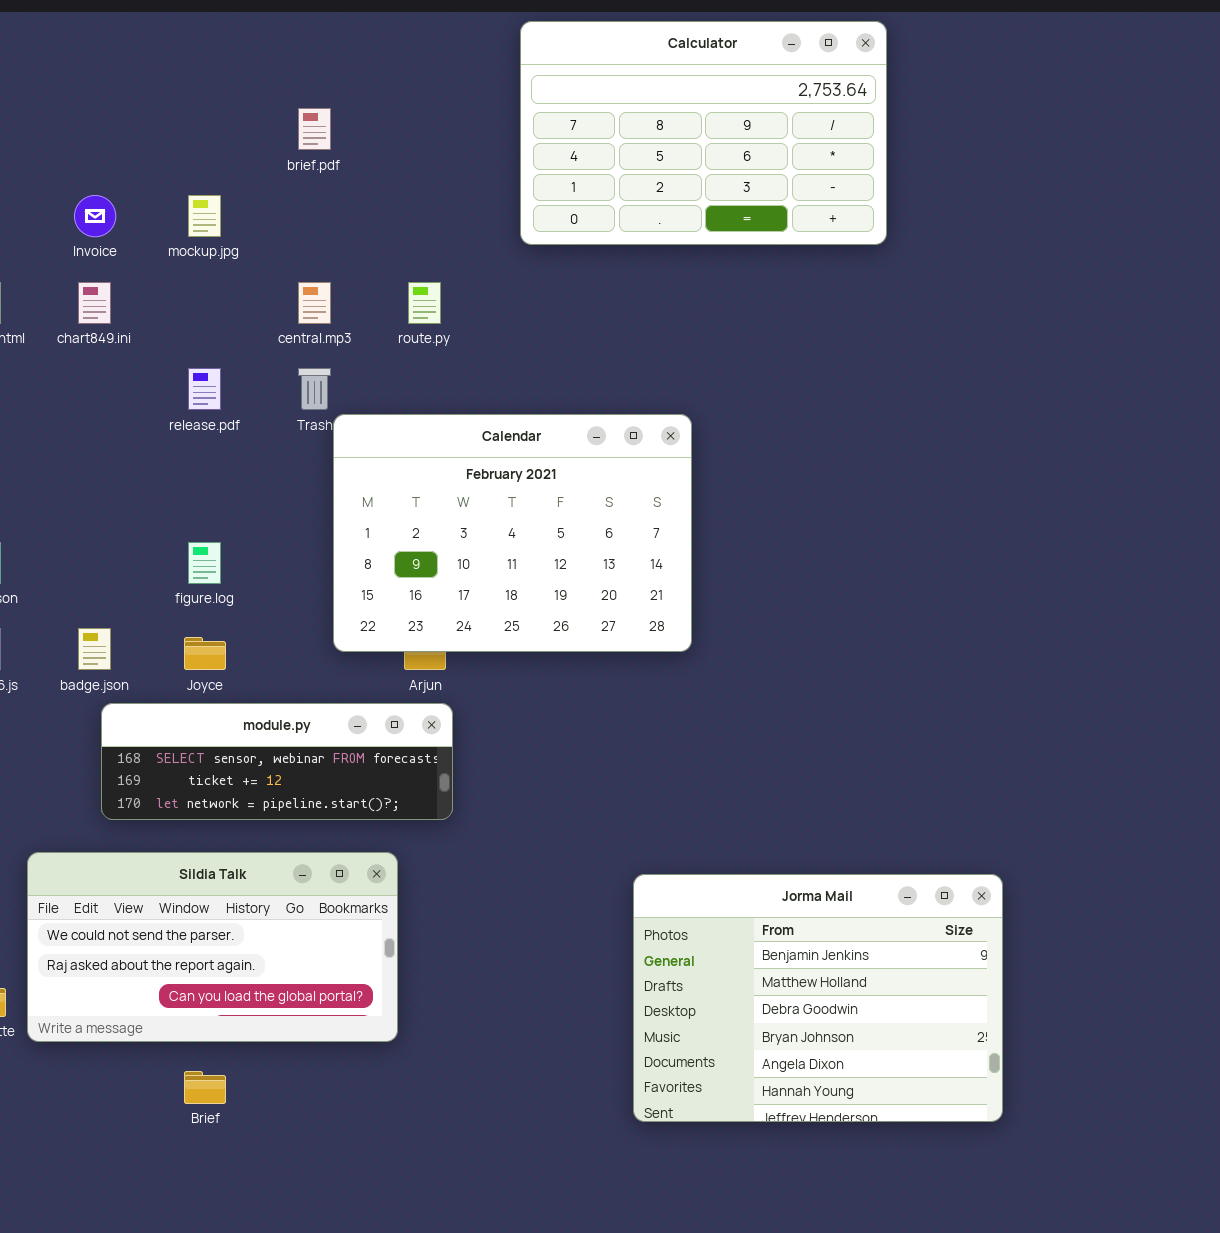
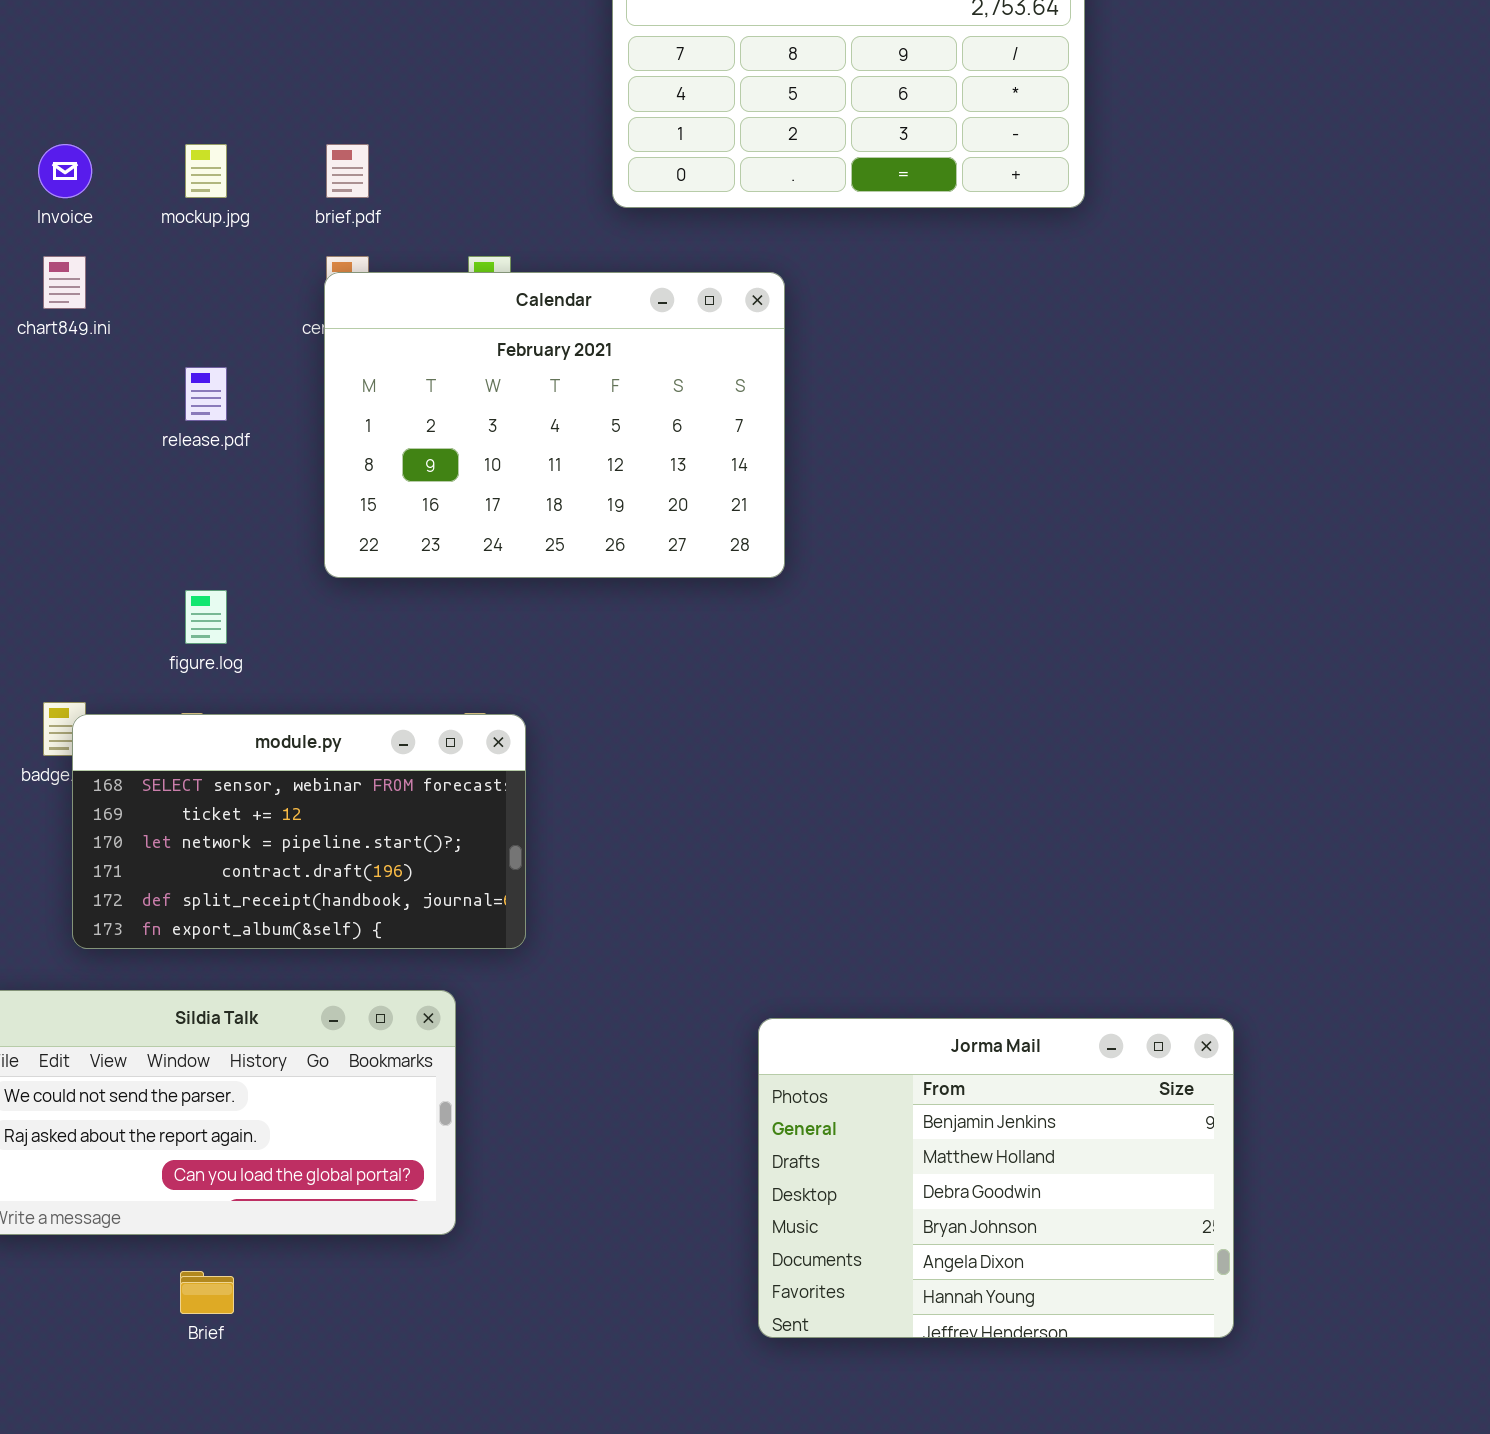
brief.pdf: [298,108,331,150] -> [326,144,369,198], moved
Calendar: [333,414,692,652] -> [324,272,785,578], moved
module.py: [101,703,453,820] -> [72,714,526,949], resized

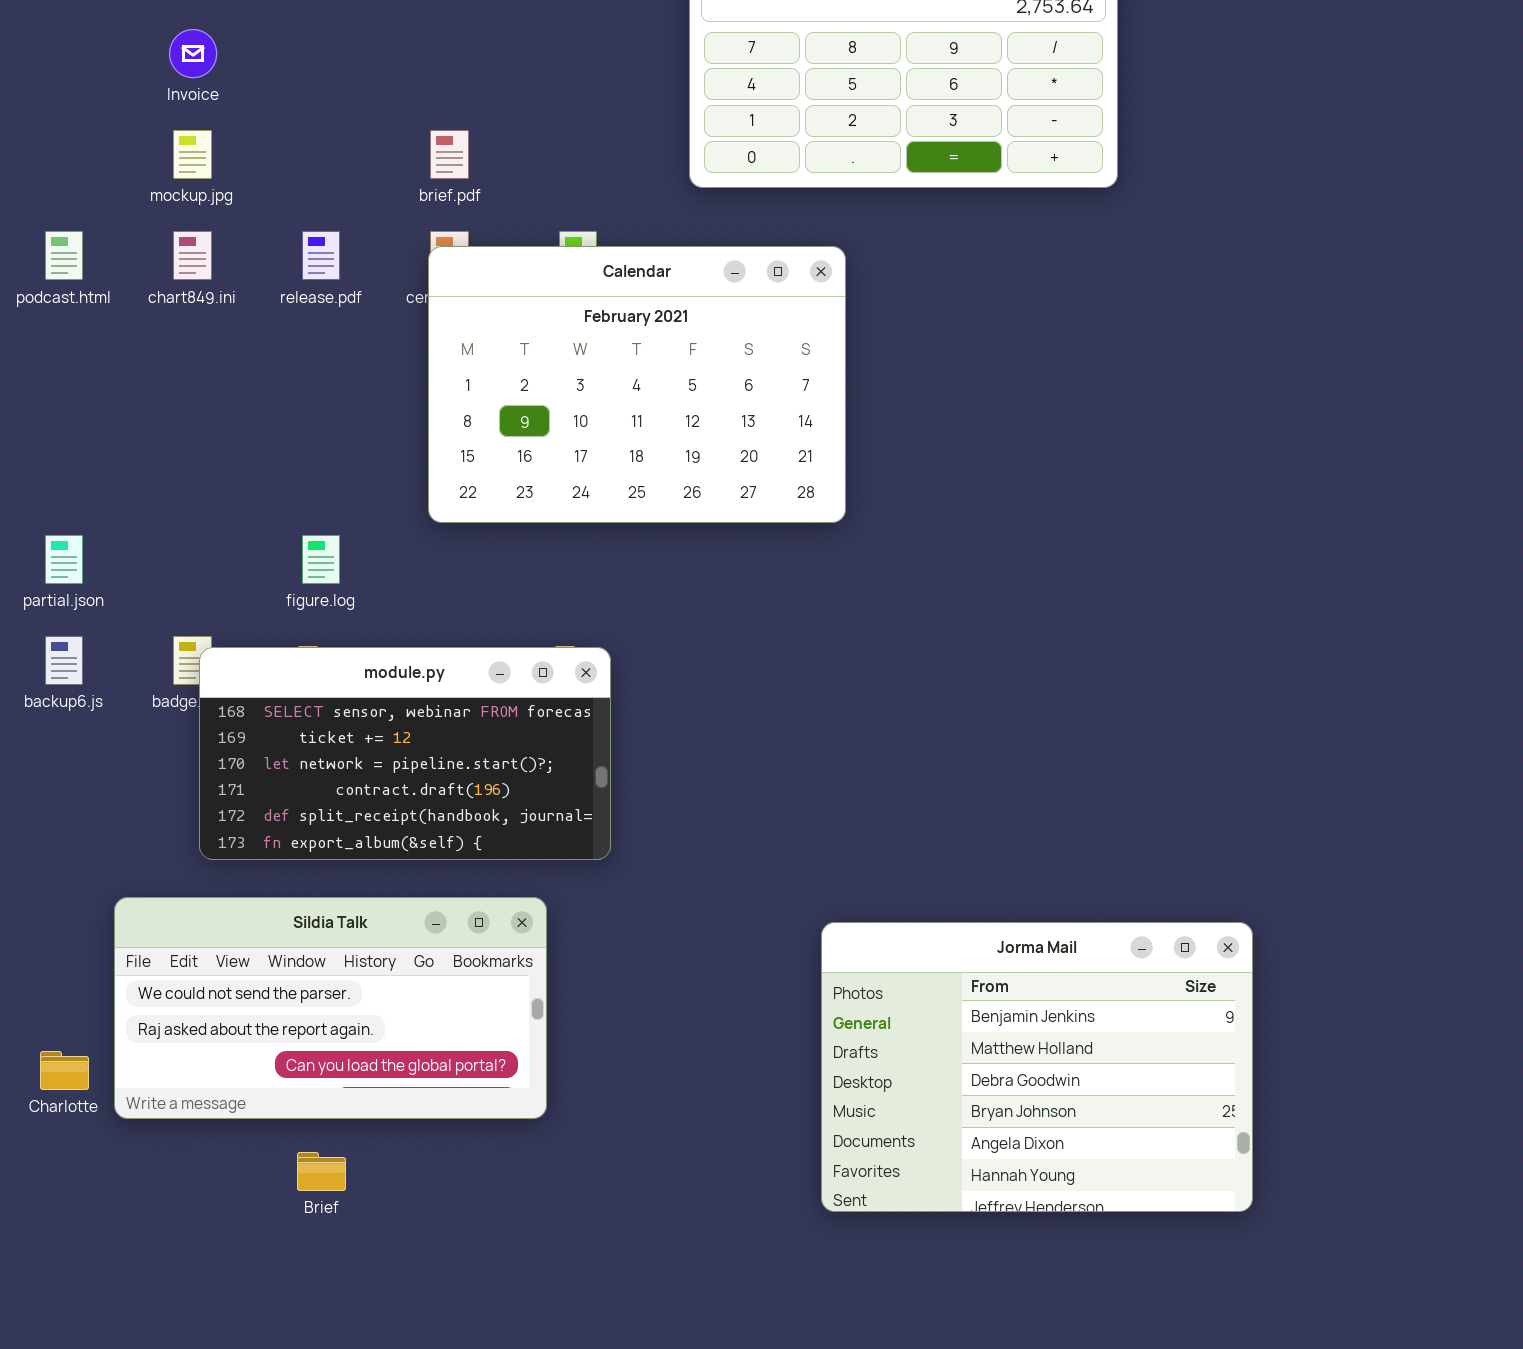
Invoice: [38,144,92,198] -> [169,29,217,78], moved
mockup.jpg: [185,144,227,198] -> [173,130,212,179], moved
release.pdf: [185,367,227,421] -> [302,231,340,280], moved

